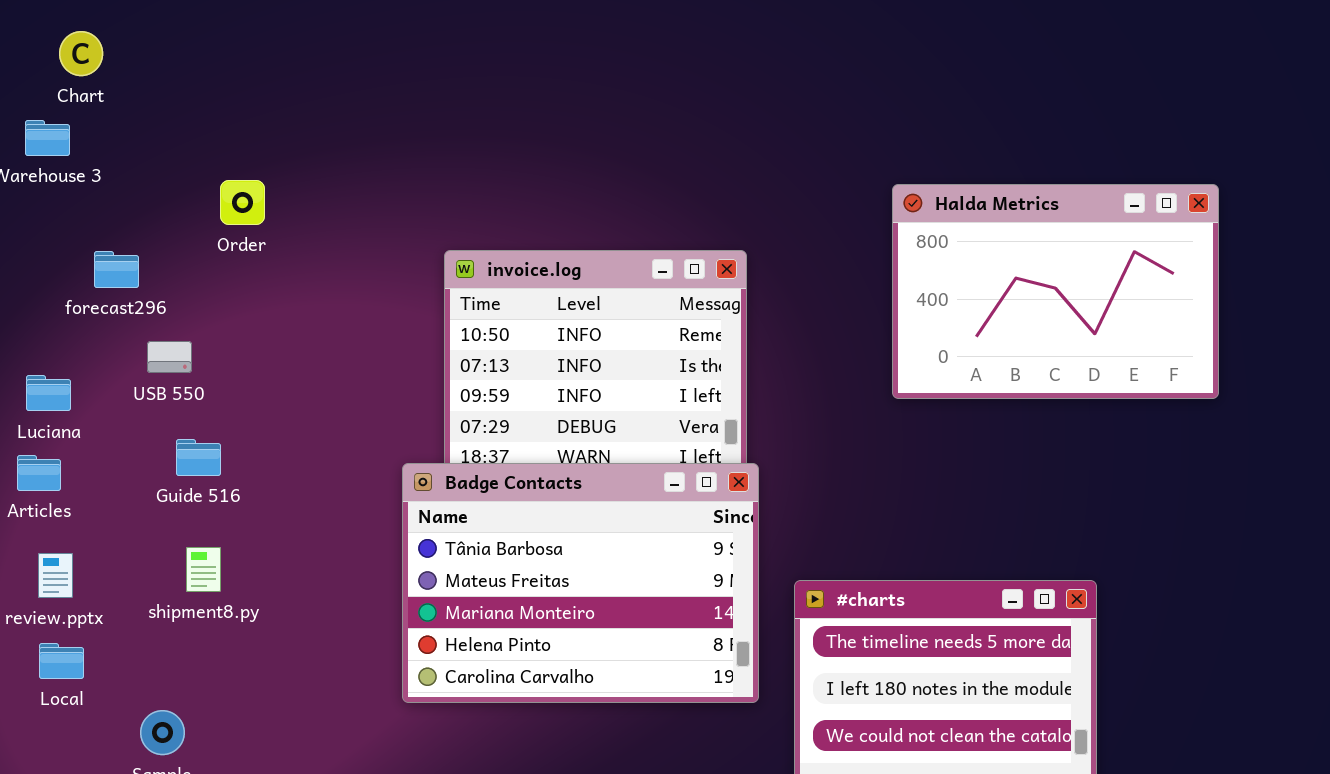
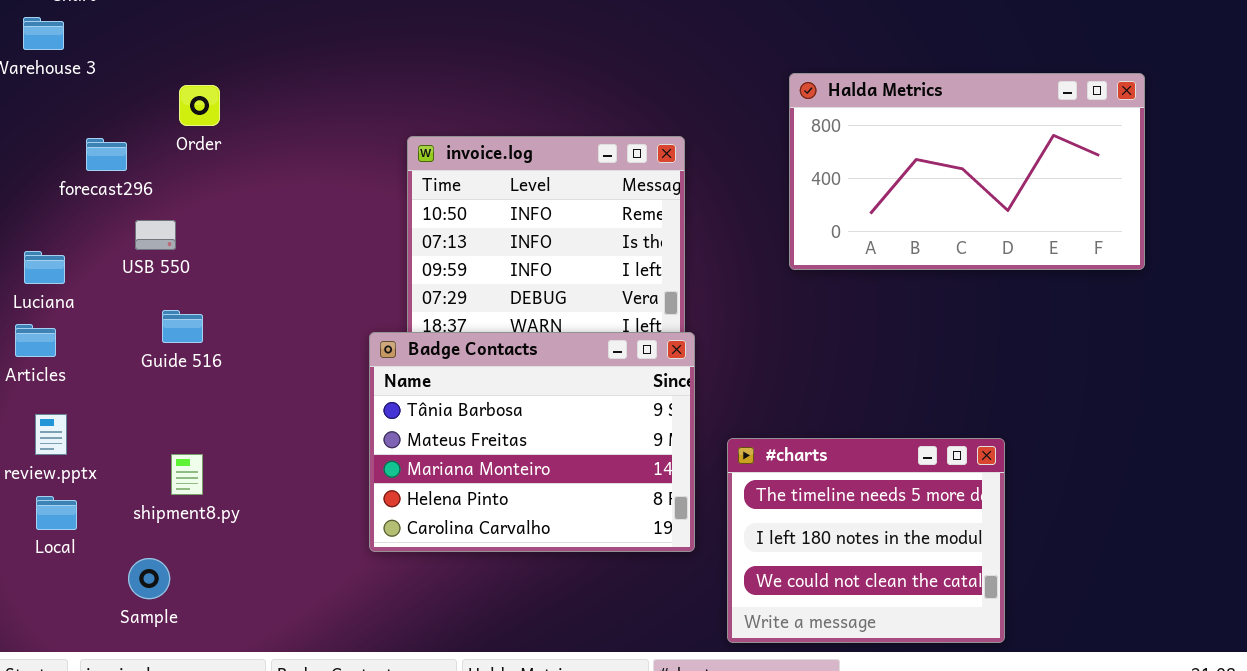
Order: [220,180,265,225] -> [179,85,220,126], moved
Halda Metrics: [892,184,1219,399] -> [789,73,1145,270], moved, resized
shipment8.py: [186,547,221,592] -> [171,454,203,495], moved

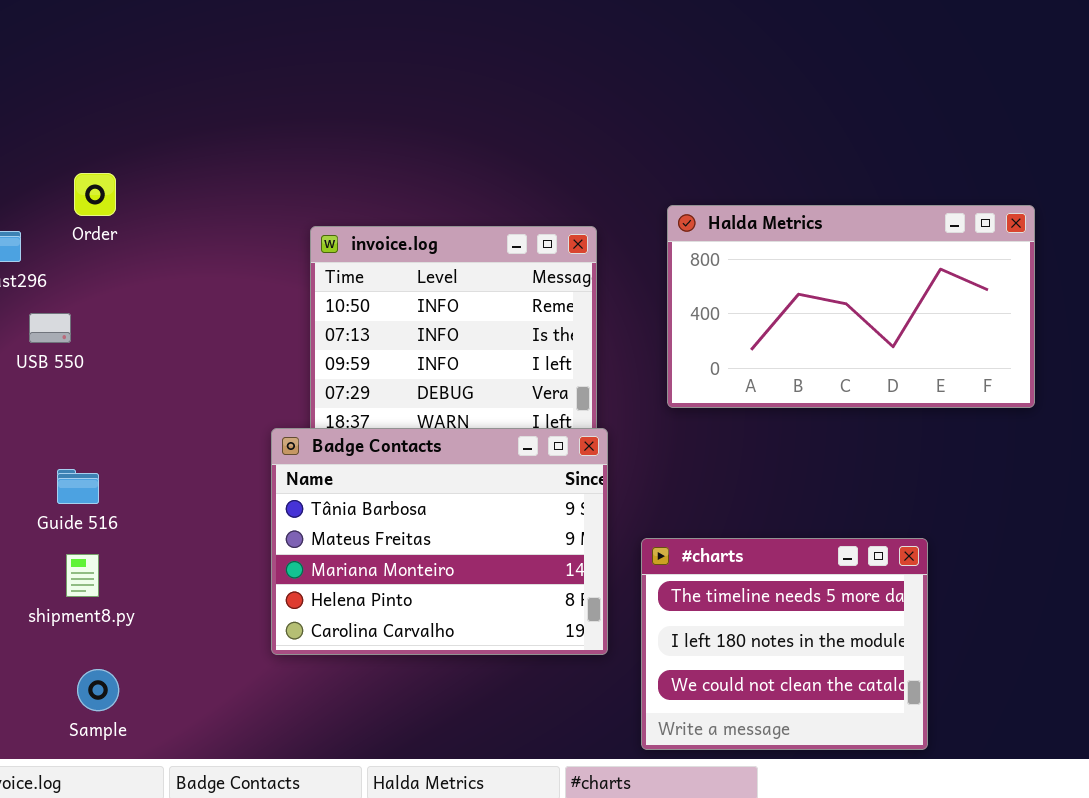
Halda Metrics: [789,73,1145,270] -> [667,205,1035,408], moved
Guide 516: [162,310,203,343] -> [57,469,99,504], moved
Sample: [128,558,170,599] -> [77,669,119,711], moved

